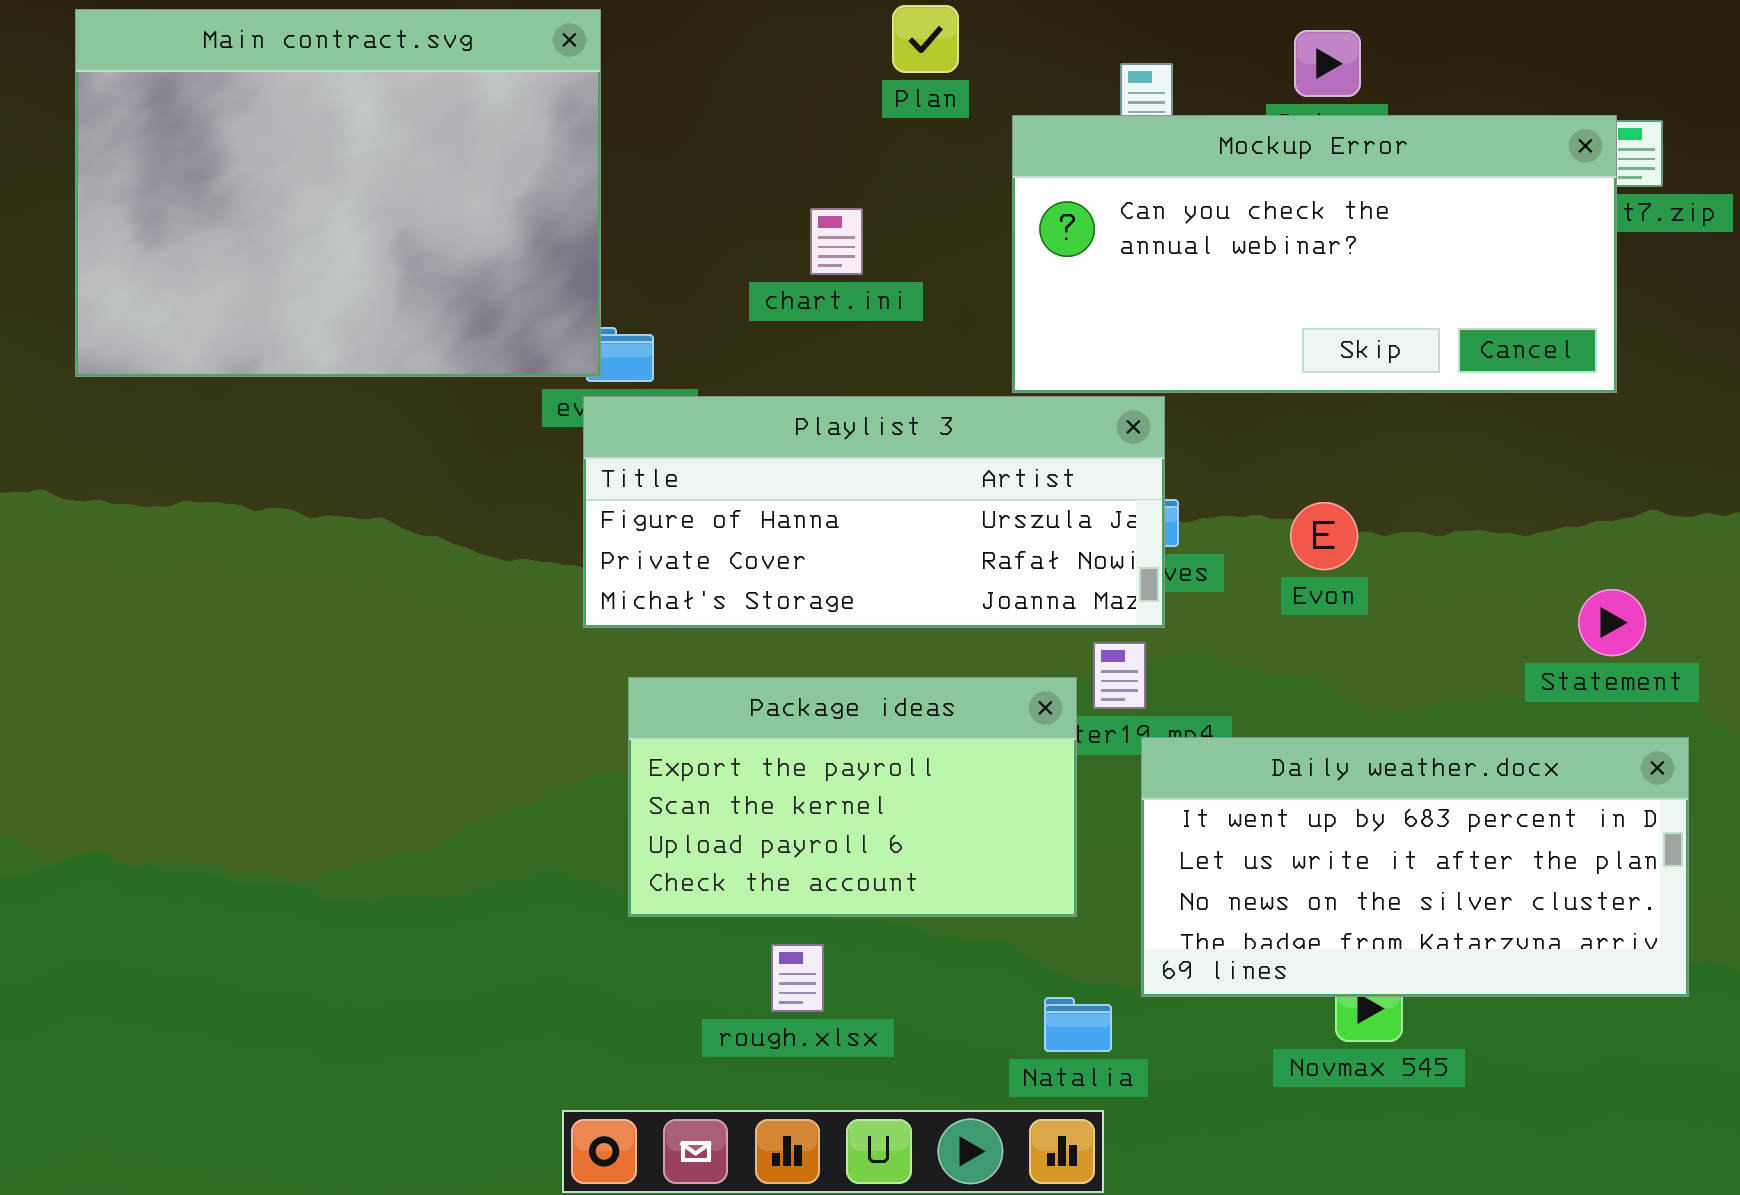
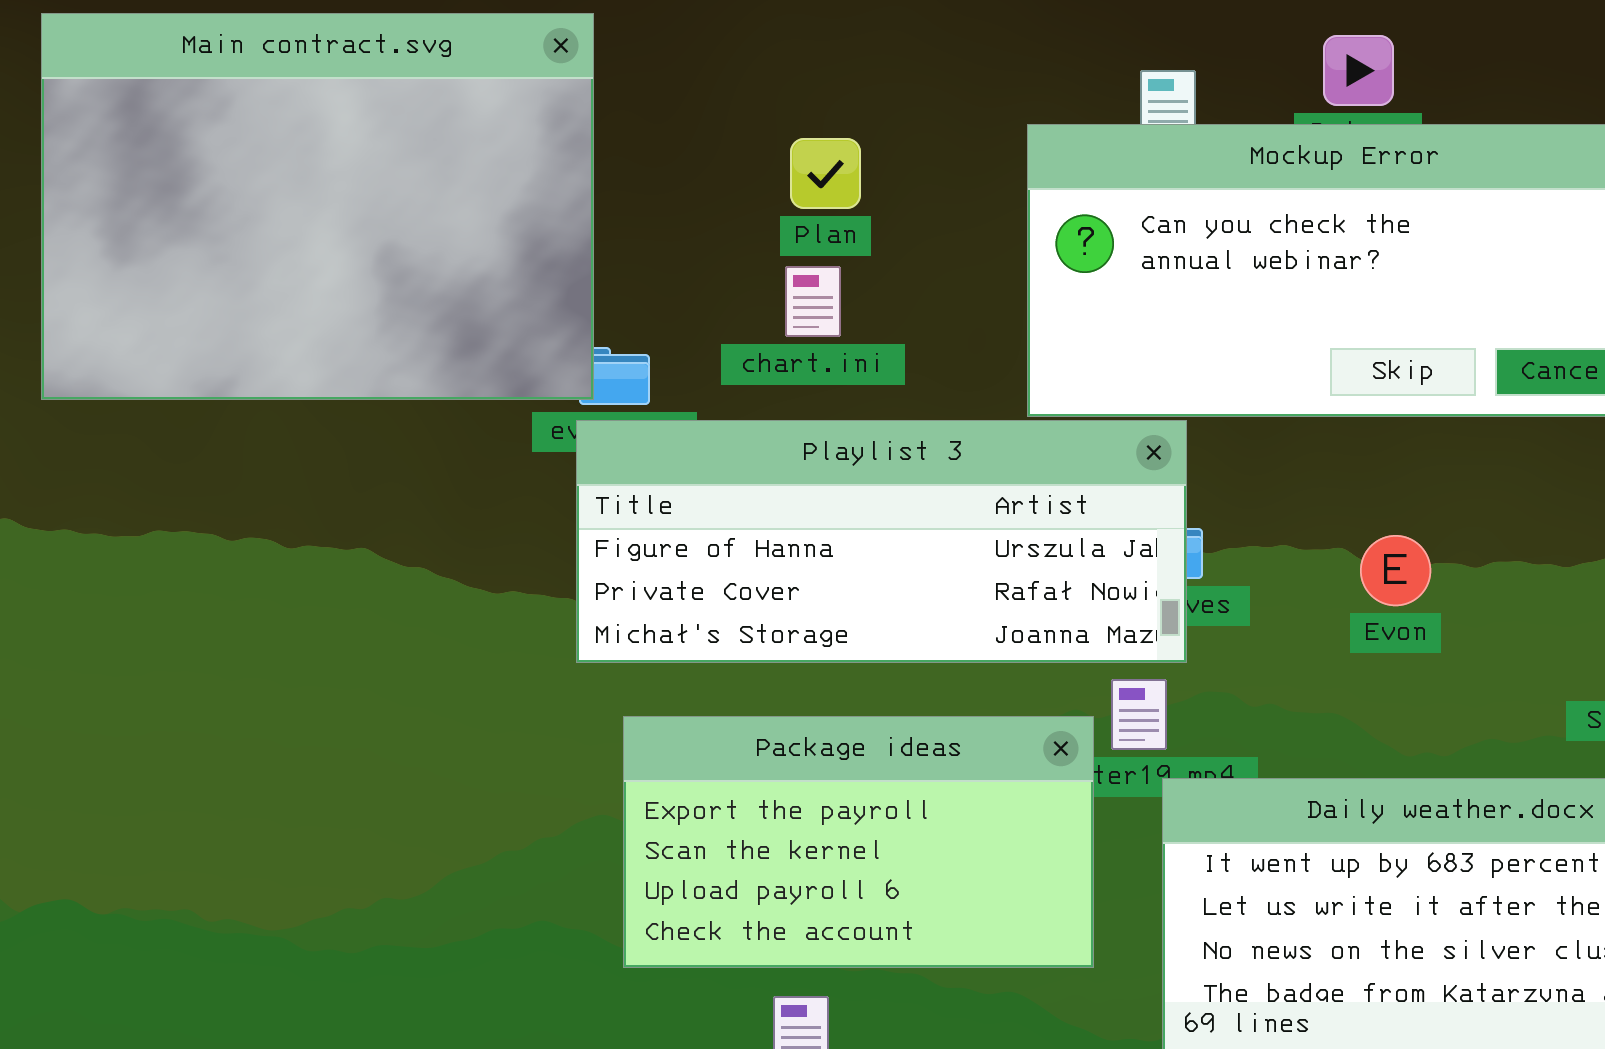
Plan: [892,5,959,73] -> [790,138,861,209], moved
chart.ini: [810,208,863,275] -> [785,266,841,337], moved
Evon: [1290,502,1358,570] -> [1360,535,1431,606], moved

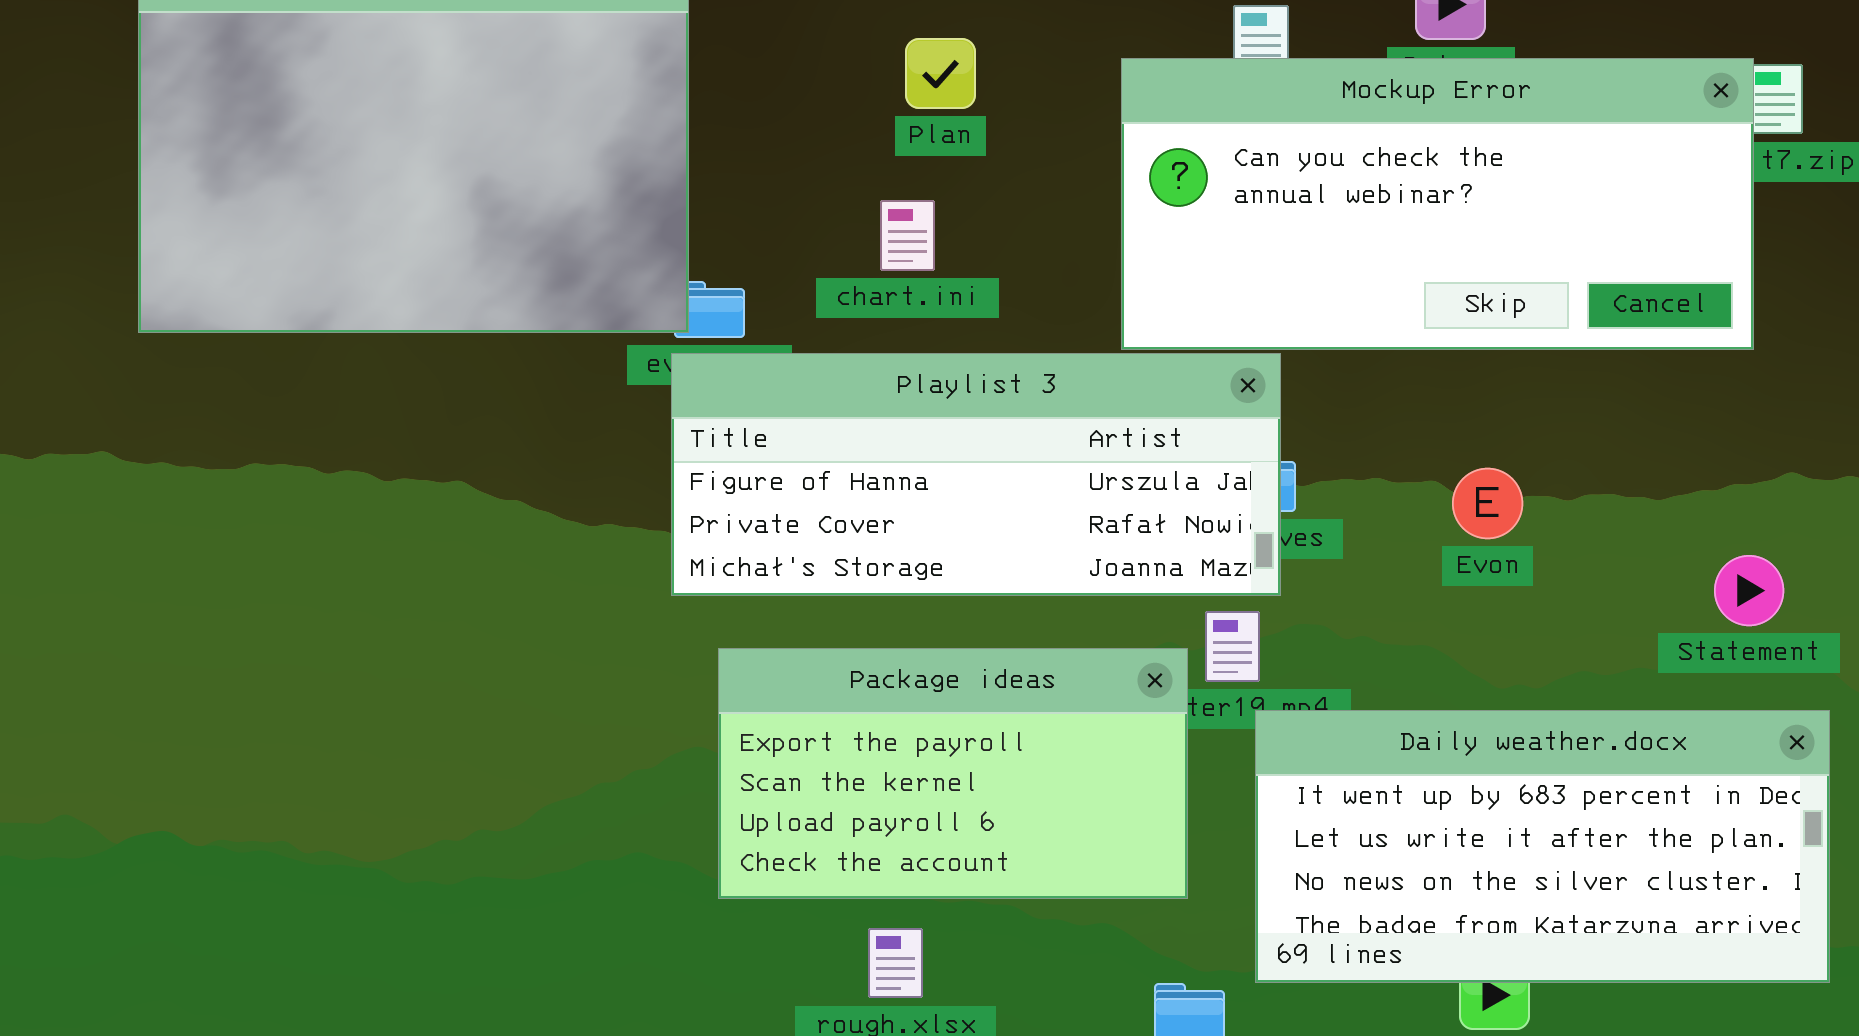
Plan: [790,138,861,209] -> [905,38,976,109], moved

